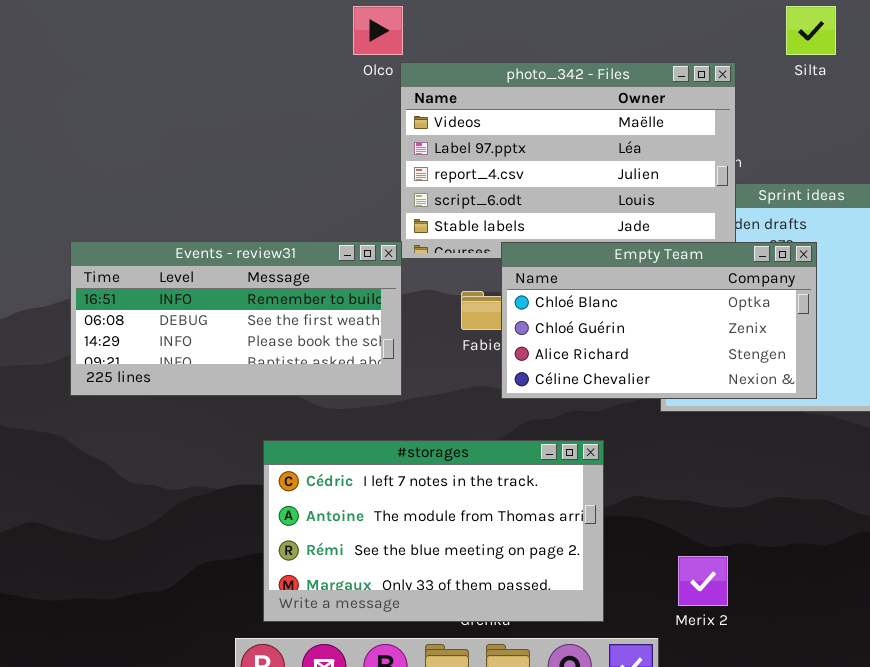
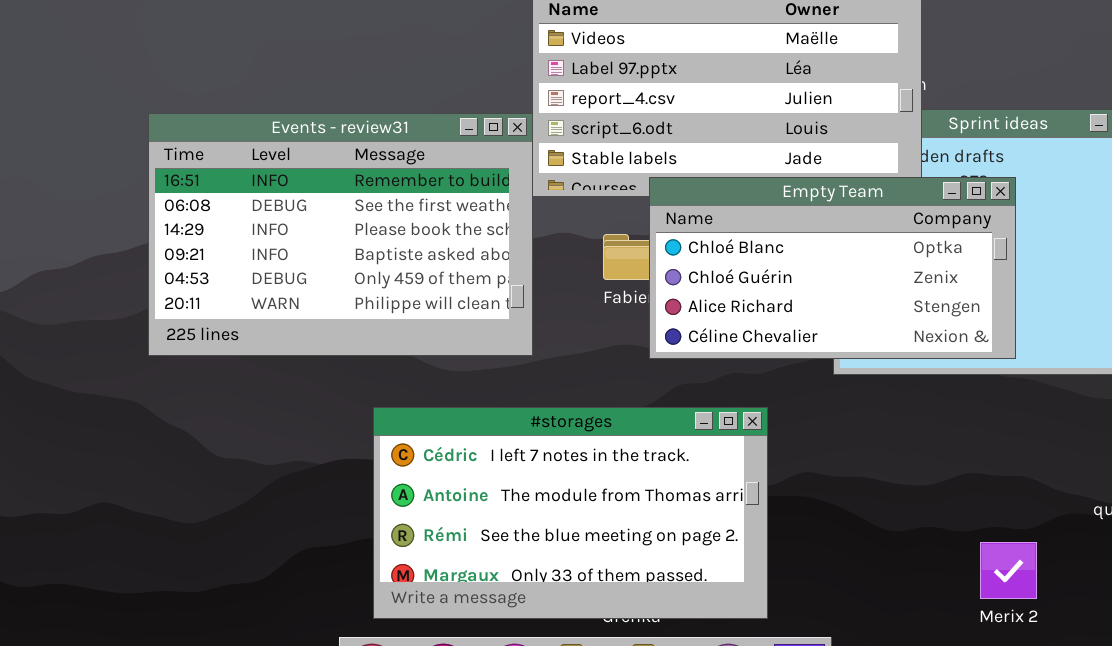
Events - review31: [70,241,402,396] -> [148,113,533,356], resized
Merix 2: [678,556,728,606] -> [980,542,1037,599], moved

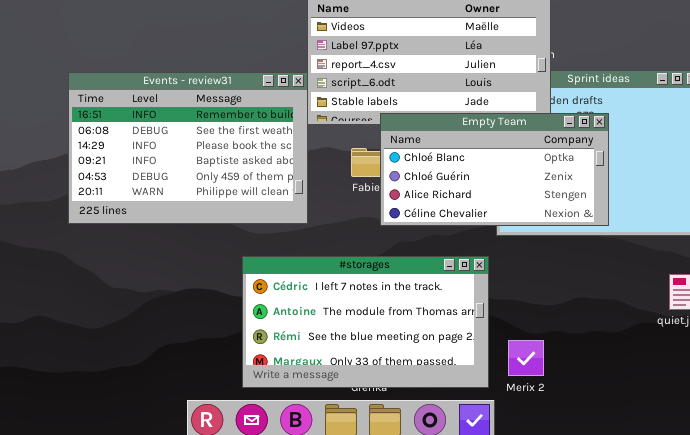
#storages: [373,407,768,619] -> [242,256,489,388], moved
Merix 2: [980,542,1037,599] -> [508,340,544,376], moved

